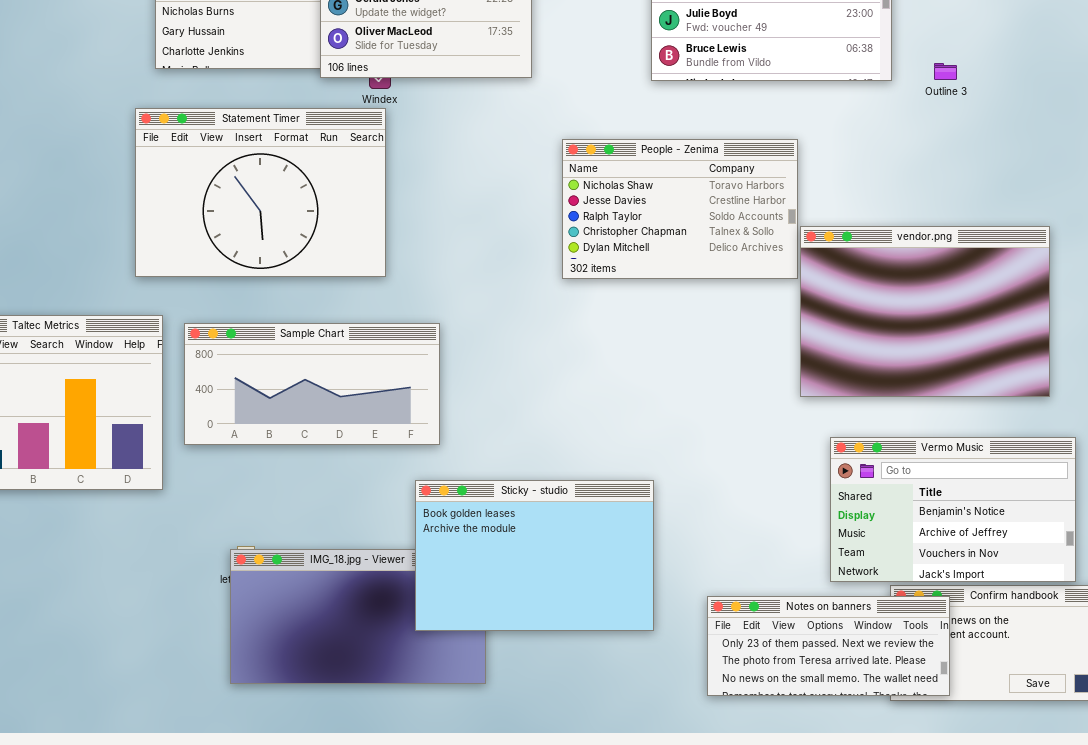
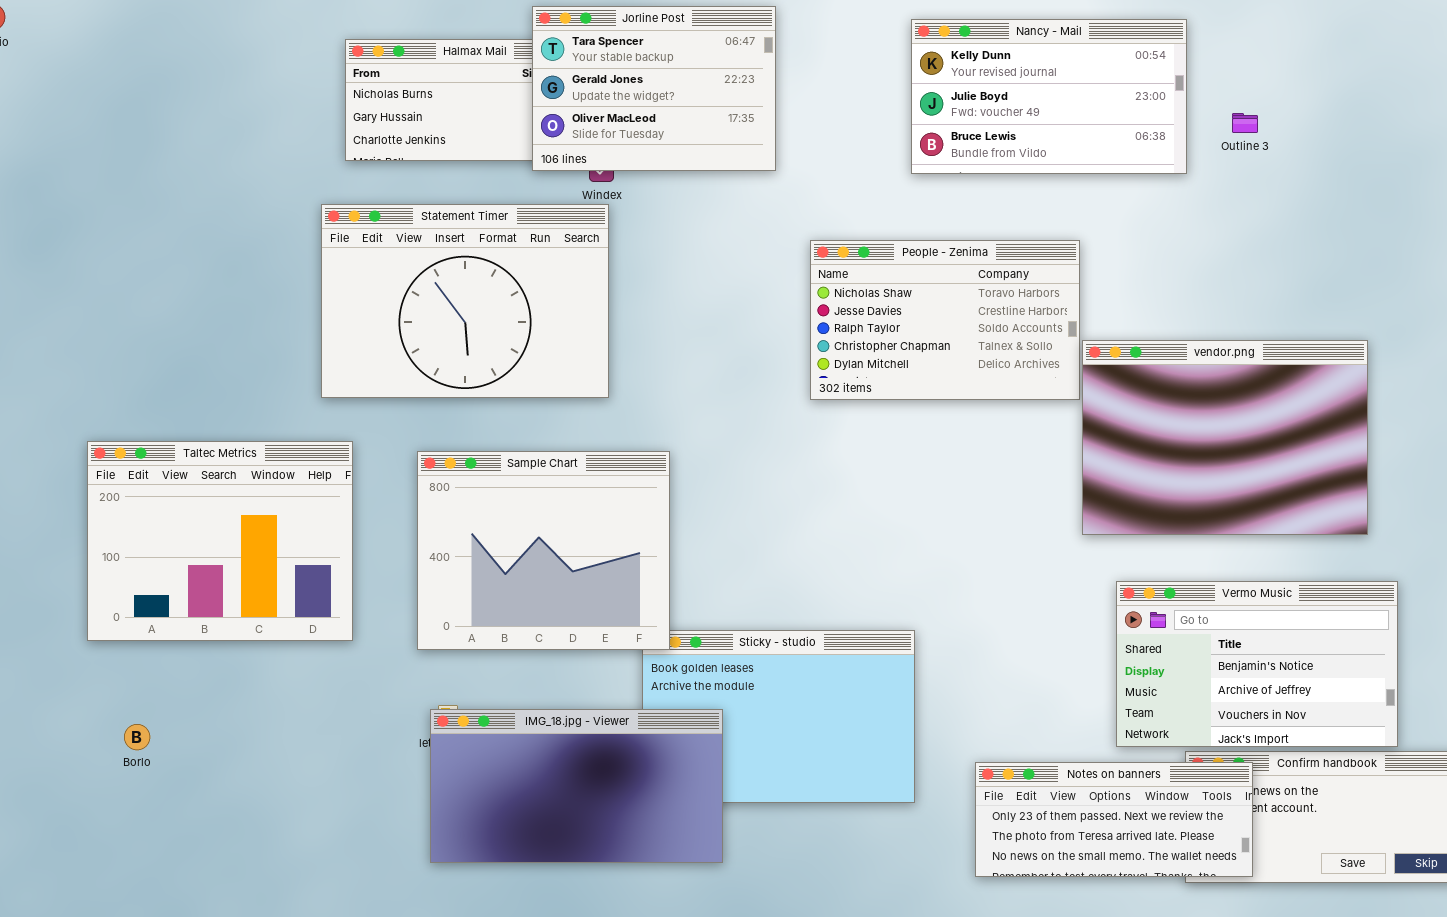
Outline 3: [934,63,957,80] -> [1232,113,1258,133], moved
Sample Chart: [184,323,440,445] -> [417,451,670,650], resized
IMG_18.jpg - Viewer: [230,549,486,684] -> [430,709,723,863], raised

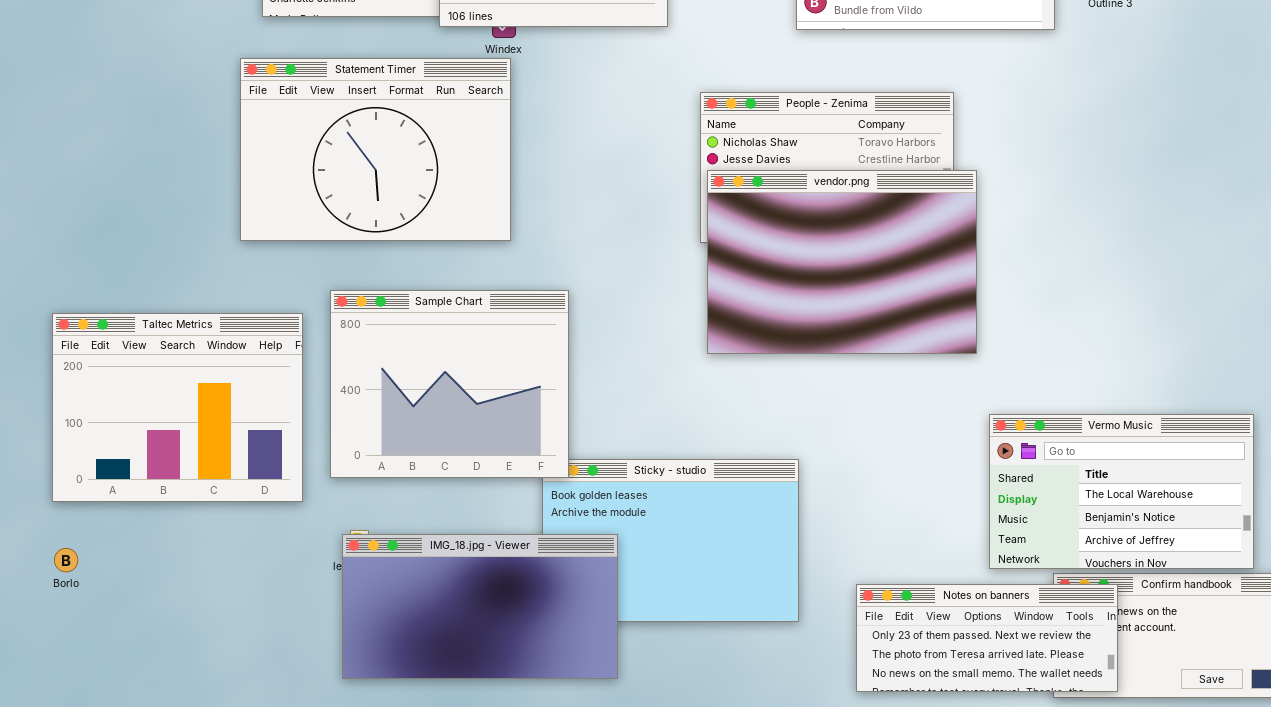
vendor.png: [1082,340,1368,535] -> [707,170,977,354], moved
Taltec Metrics: [87,441,353,641] -> [52,313,303,502], moved
Vermo Music: [1116,581,1398,747] -> [989,414,1254,569], scrolled up 1 row

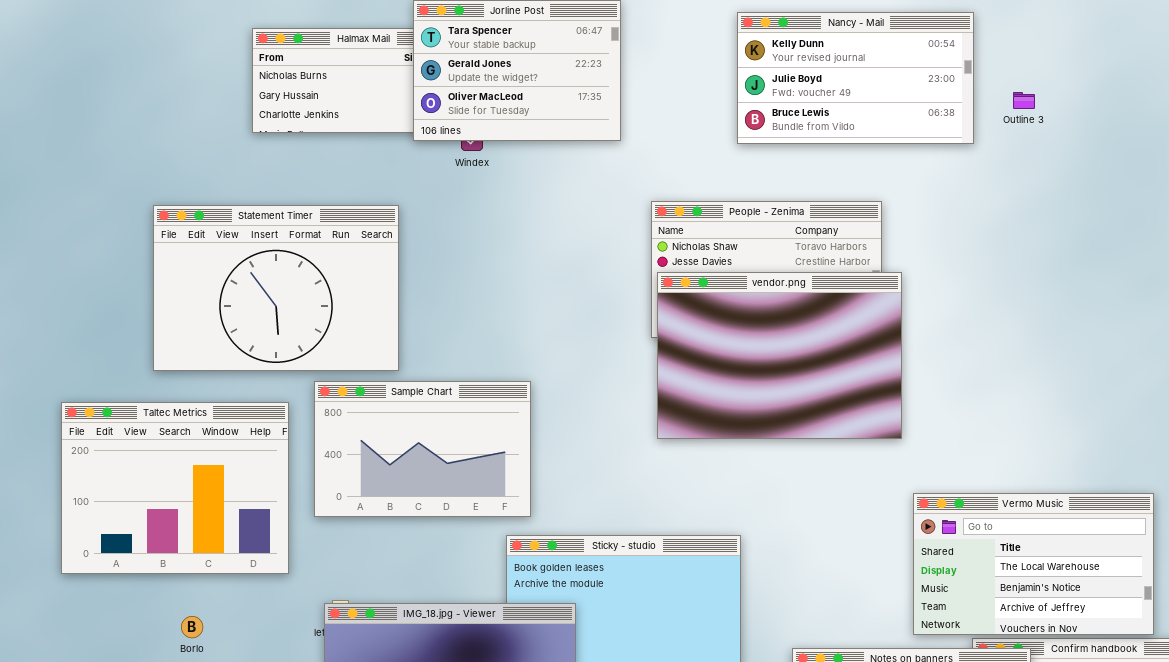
Statement Timer: [240,58,511,241] -> [153,205,399,371], moved
Sample Chart: [330,290,569,478] -> [314,381,531,517], resized
Borlo: [54,548,78,572] -> [181,616,203,638], moved

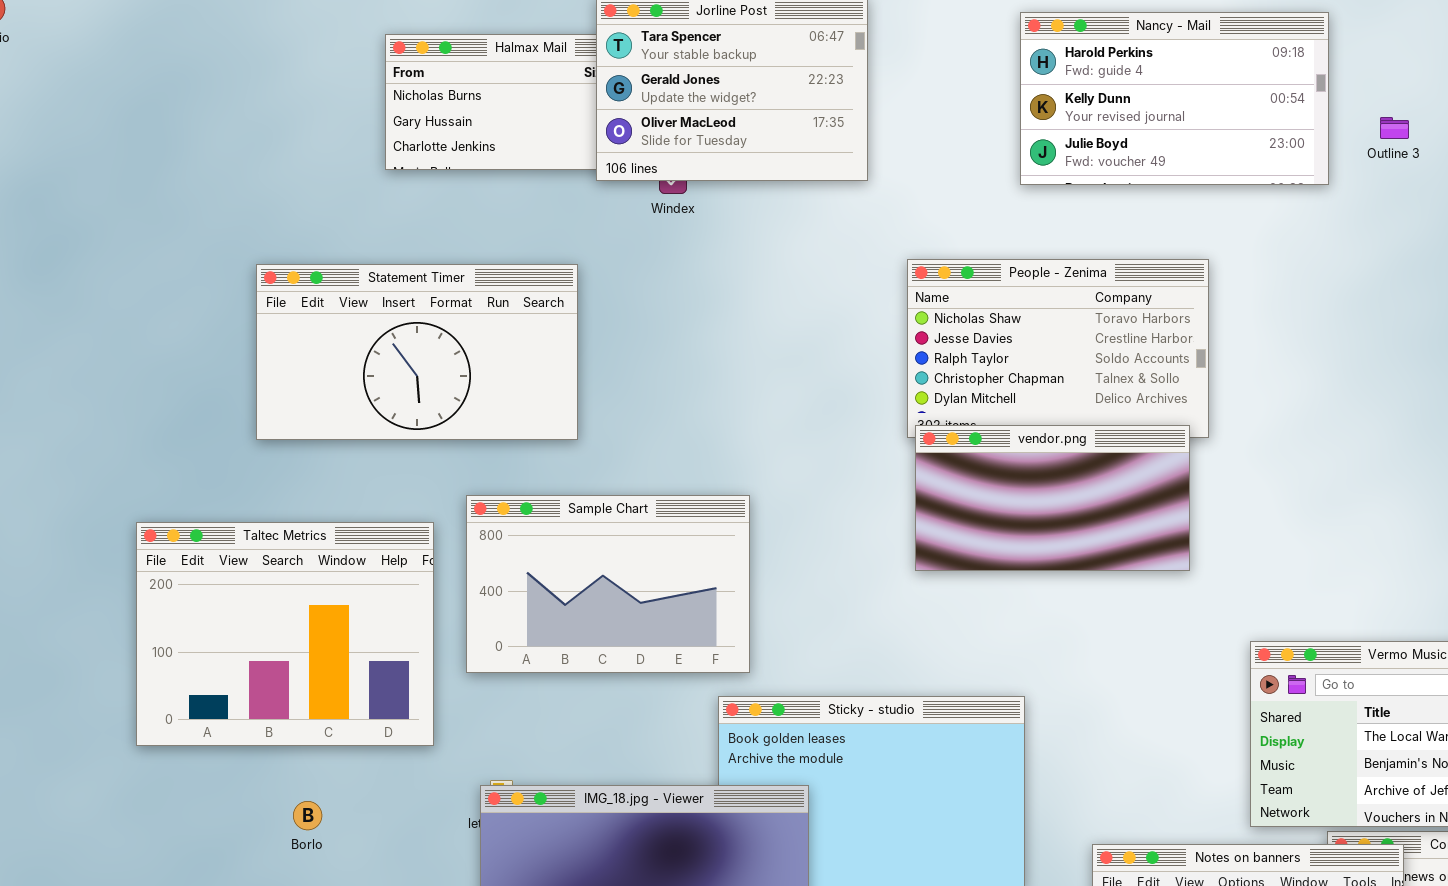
Nancy - Mail: [737,12,974,144] -> [1020,12,1329,185], scrolled up 1 row
Statement Timer: [153,205,399,371] -> [256,264,578,440], resized
vendor.png: [657,272,902,439] -> [915,425,1190,571], resized

